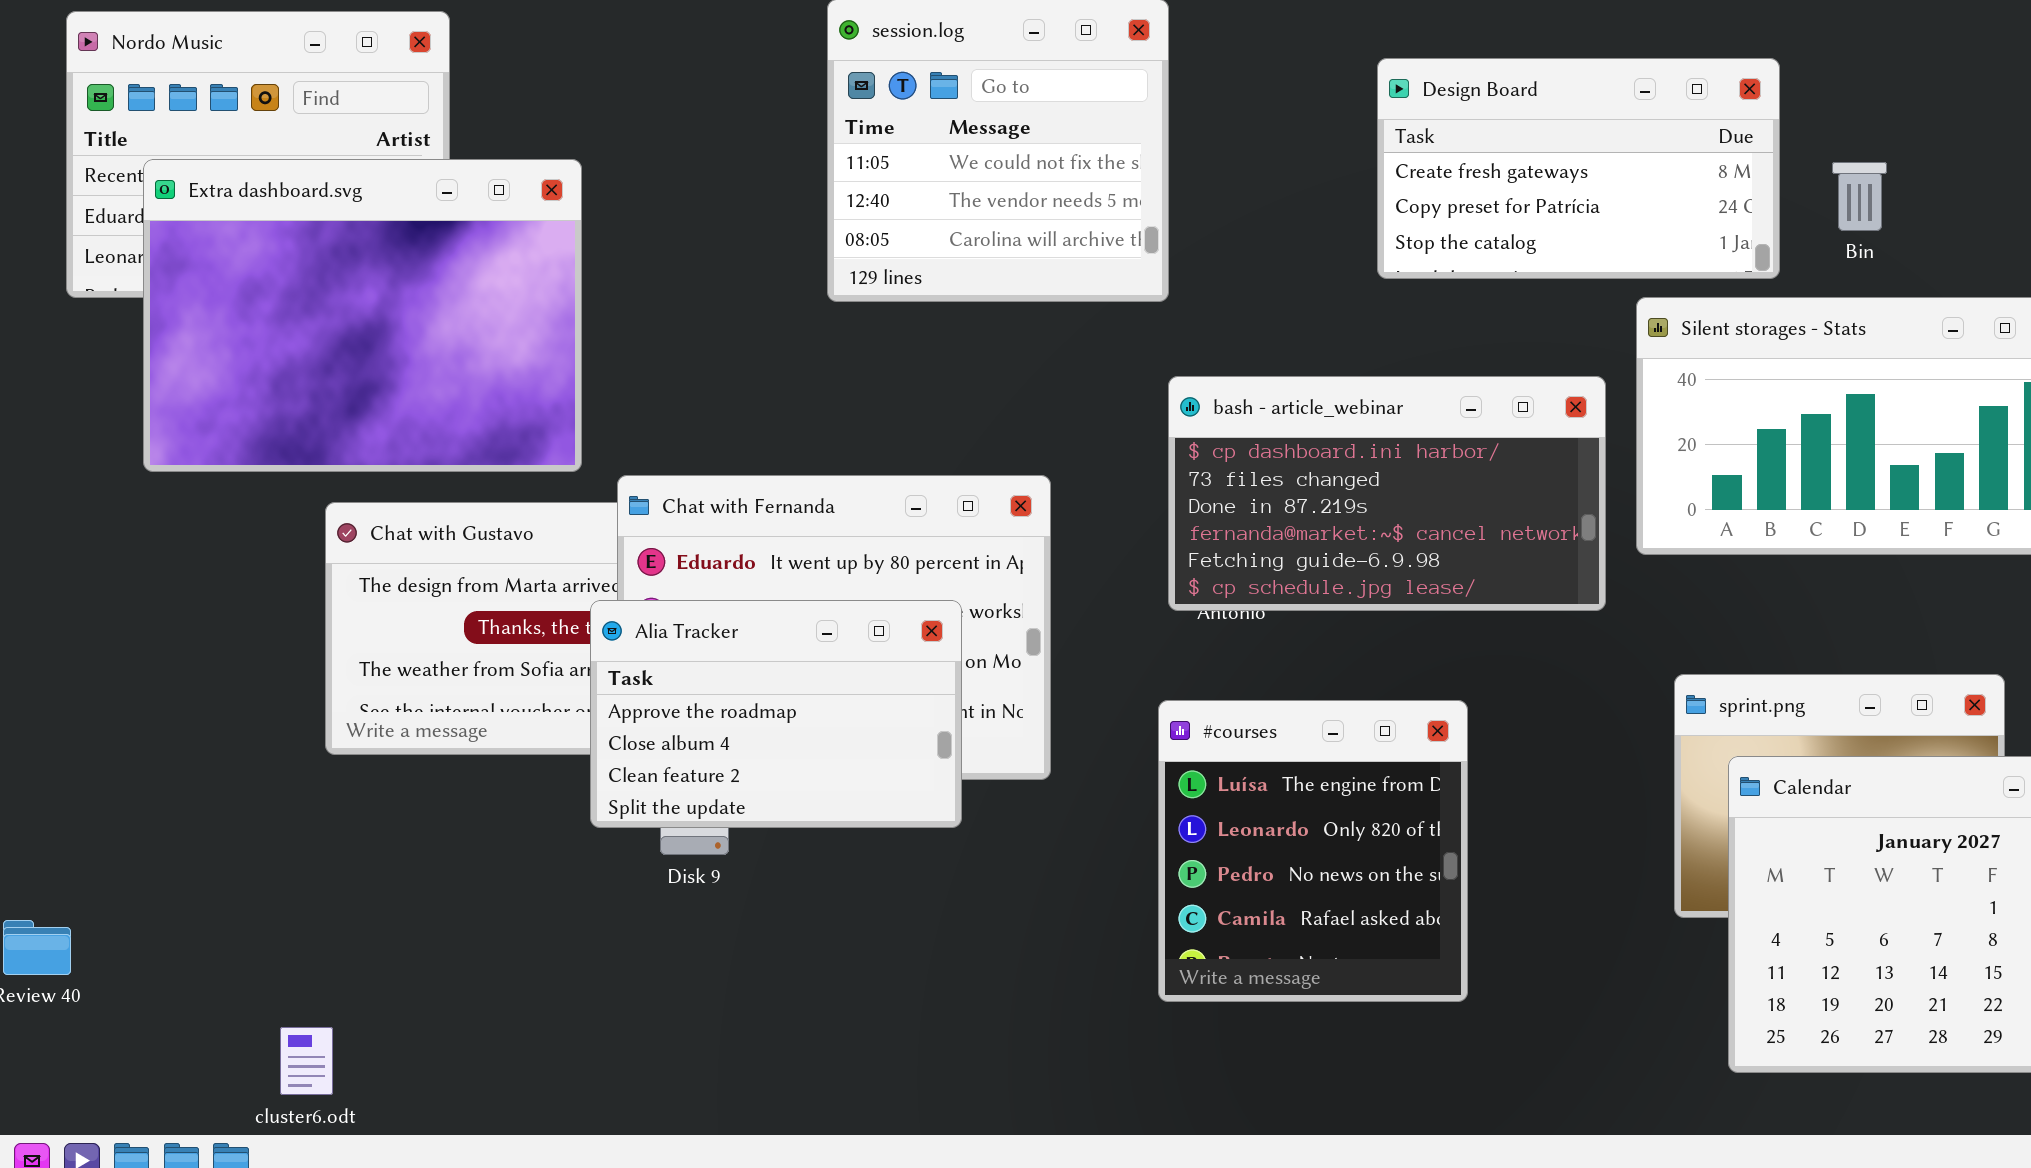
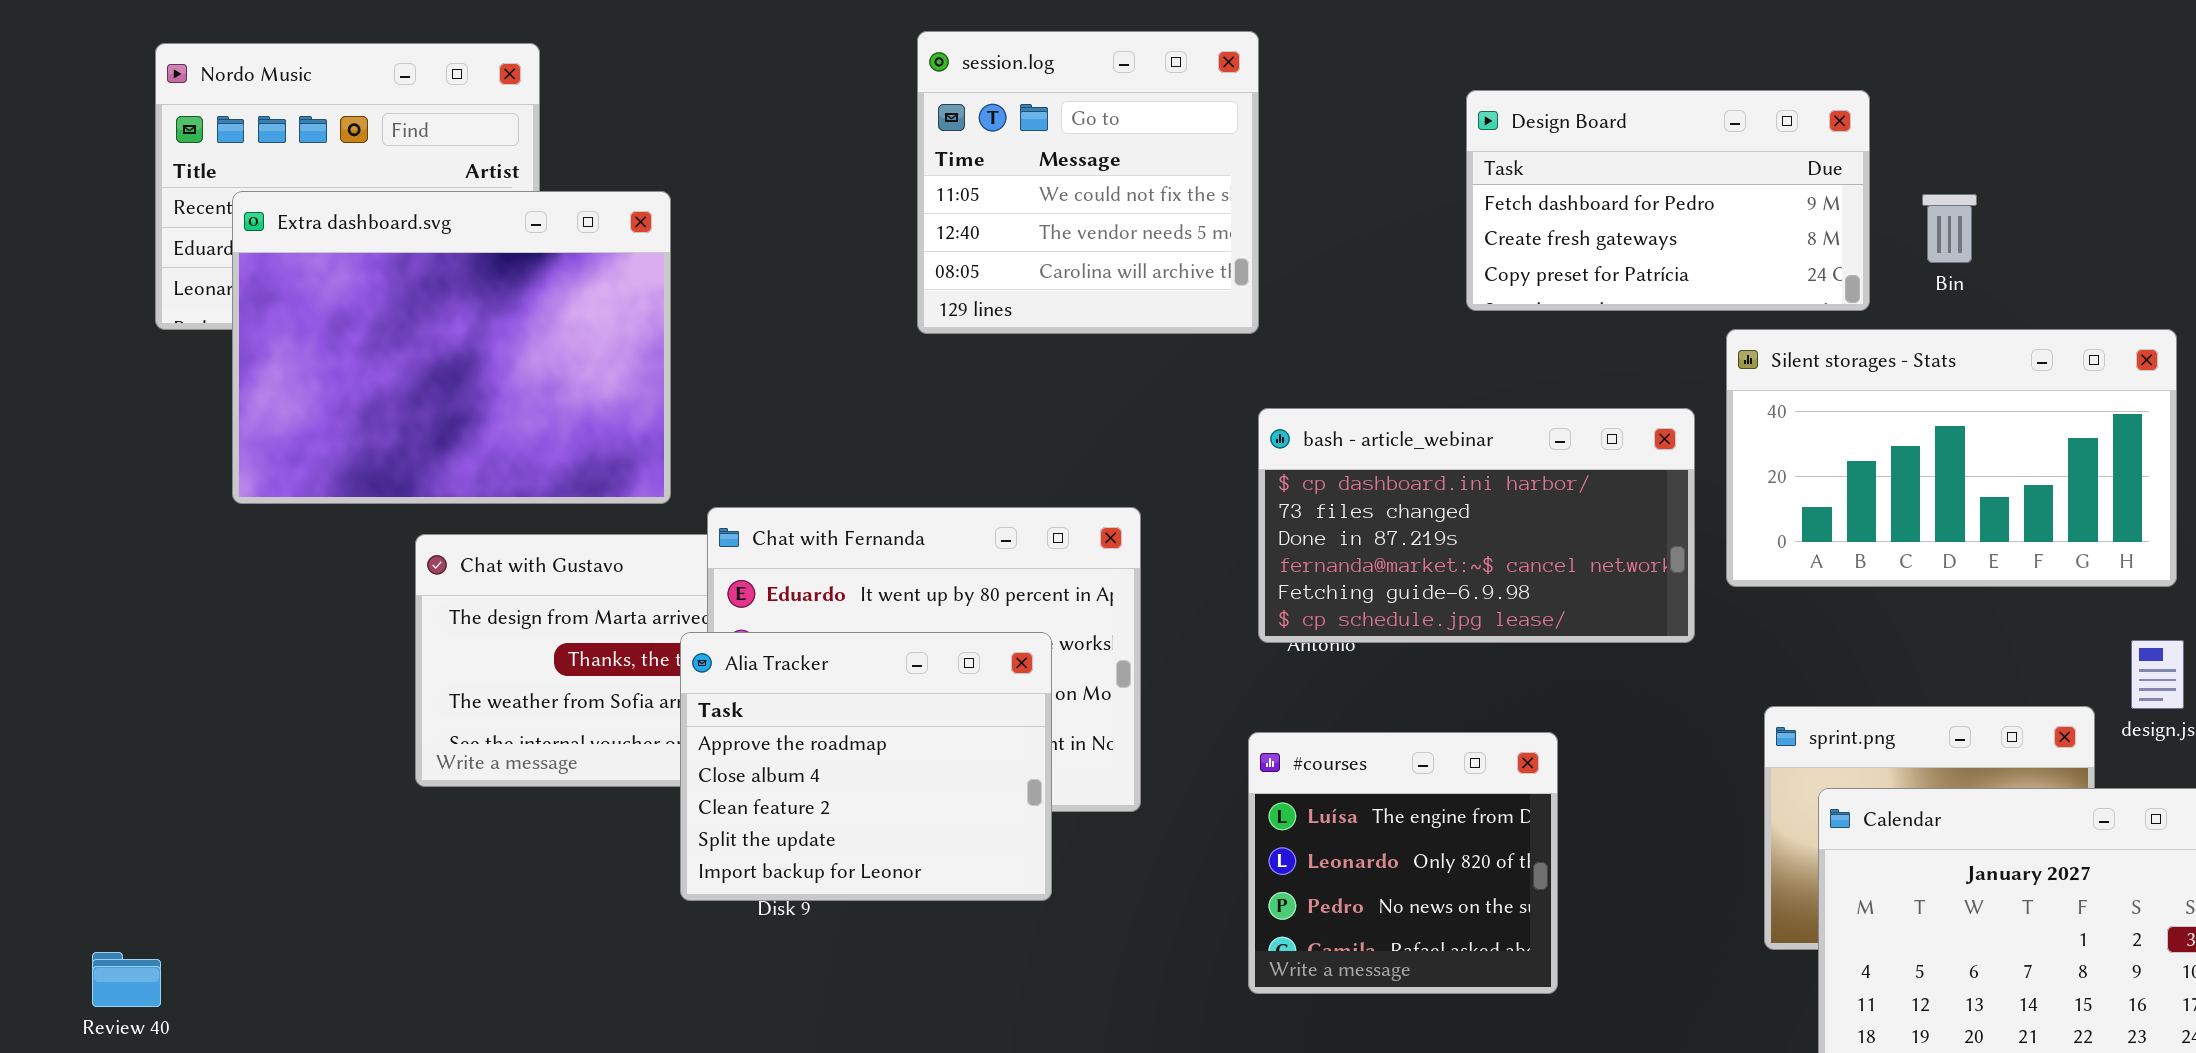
Design Board: [1377,58,1780,279] -> [1466,90,1870,311], scrolled up 1 row
Alia Tracker: [590,600,962,828] -> [680,632,1052,901], resized
#courses: [1158,700,1468,1002] -> [1248,732,1558,994], resized

